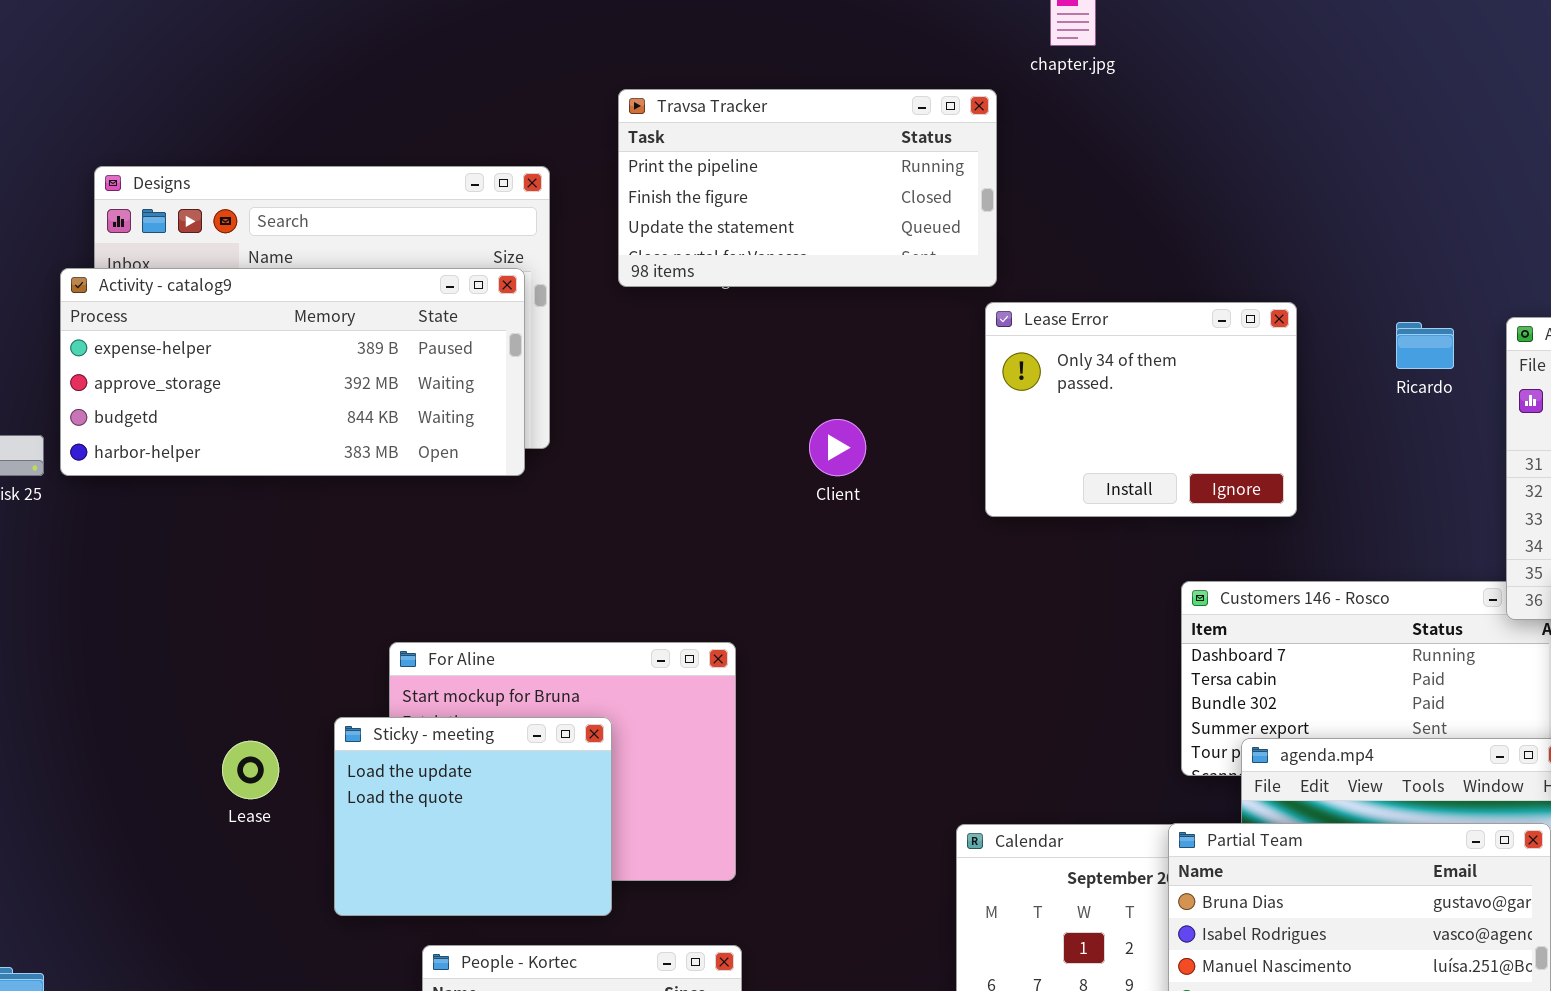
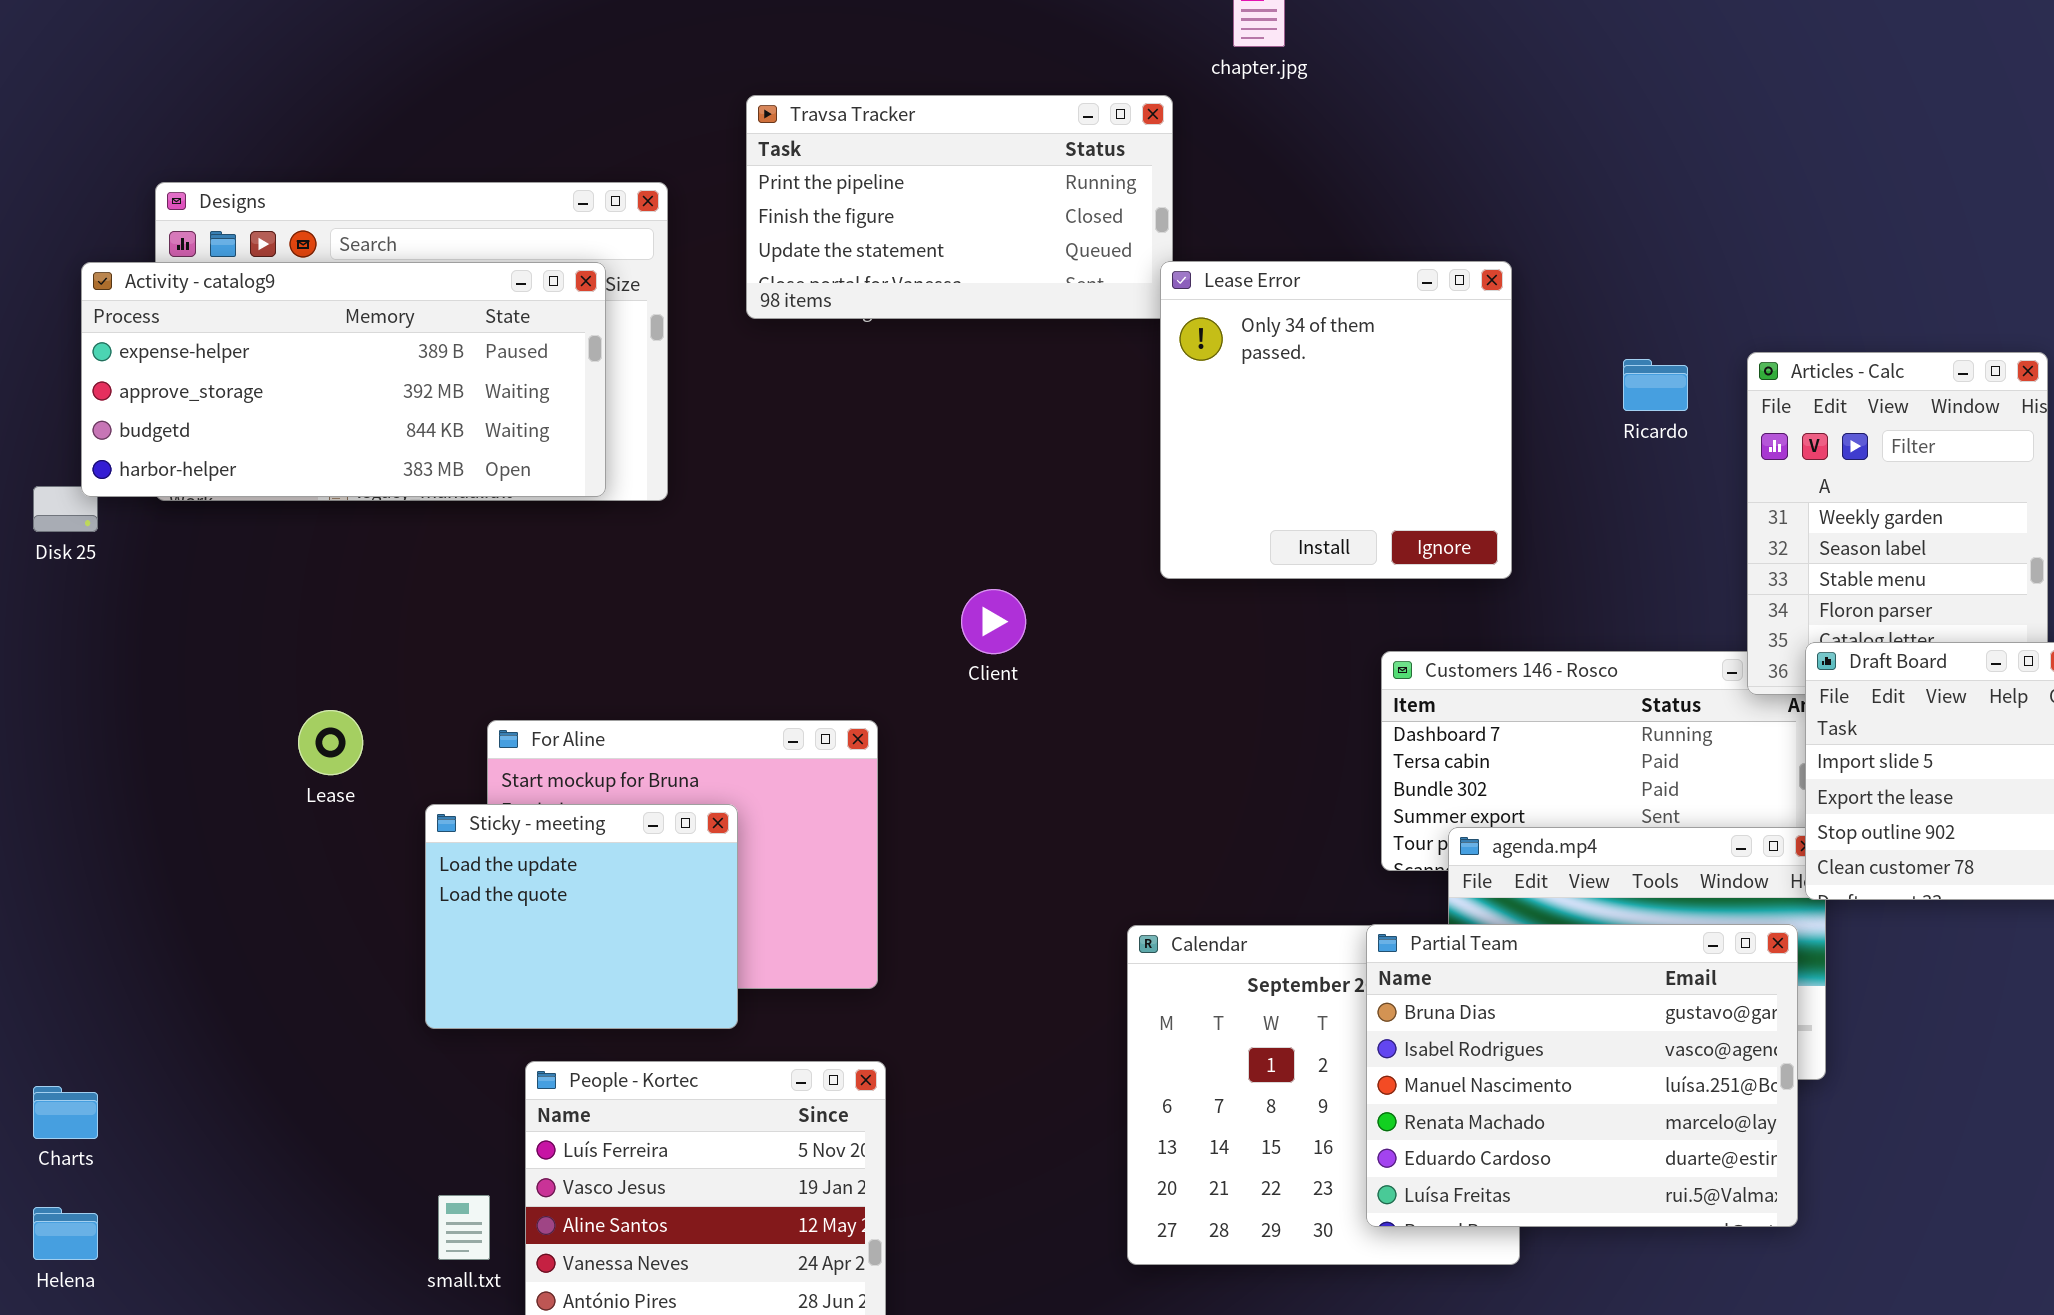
Activity - catalog9: [60,268,525,476] -> [81,262,606,497], moved
Lease Error: [985,302,1297,517] -> [1160,261,1512,579], resized
Client: [809,419,866,476] -> [961,589,1026,654], moved
Lease: [222,741,279,799] -> [298,710,363,775], moved

